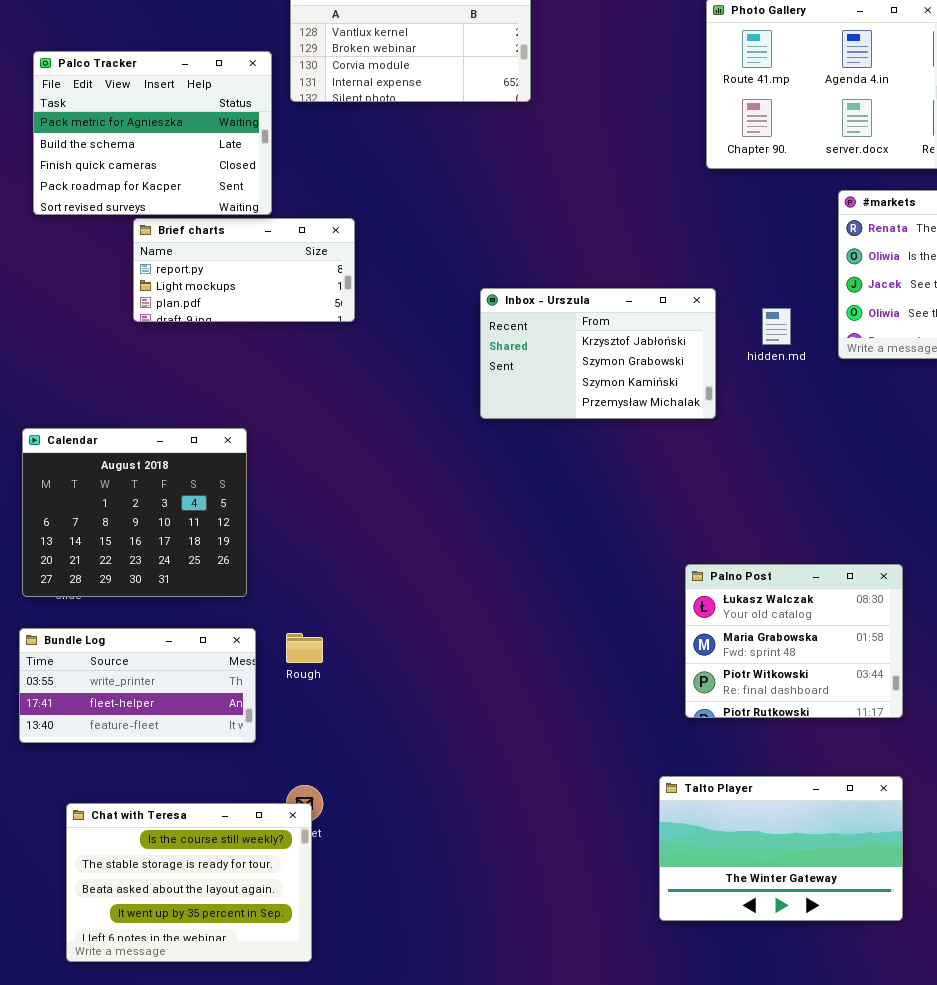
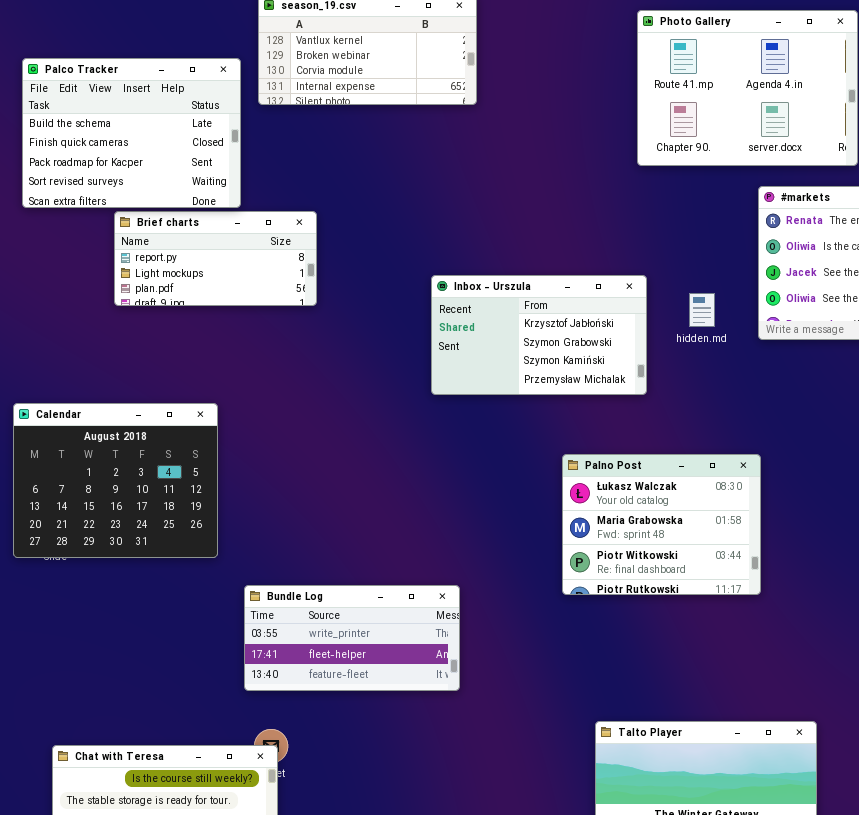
Palco Tracker: [33,51,272,215] -> [22,58,241,208], scrolled down 1 row
Palno Post: [685,564,903,718] -> [562,454,761,595], moved
Bundle Log: [19,628,256,743] -> [244,585,460,691], moved

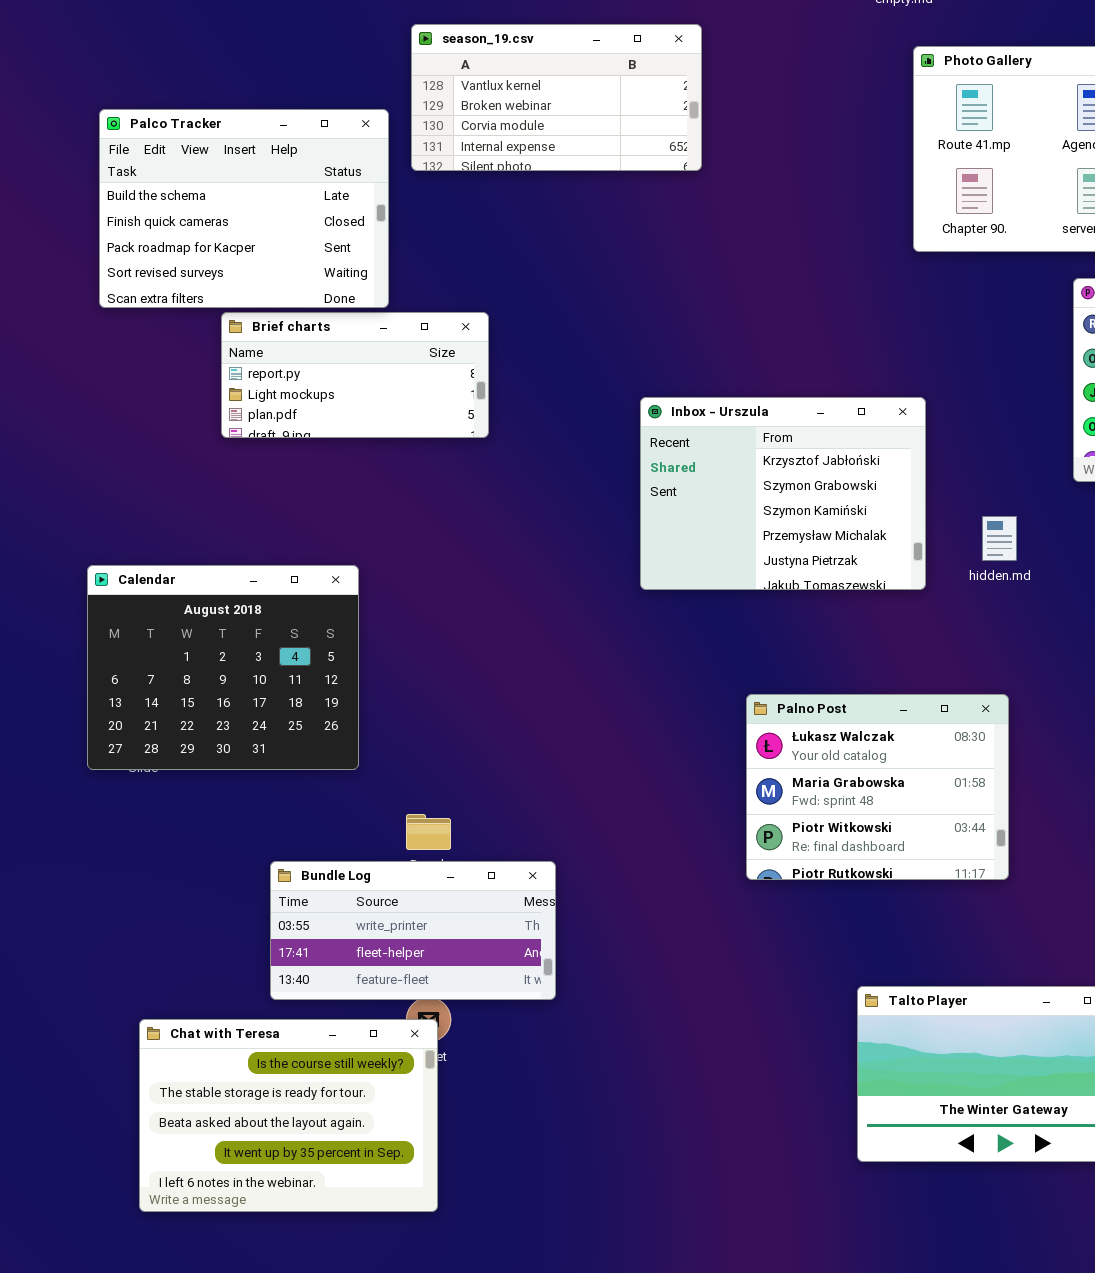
Inbox - Urszula: [431,275,647,395] -> [640,397,926,590], resized
hidden.md: [689,293,715,327] -> [982,516,1017,561], moved
Palno Post: [562,454,761,595] -> [746,694,1009,880], moved
Bundle Log: [244,585,460,691] -> [270,861,556,1000], moved

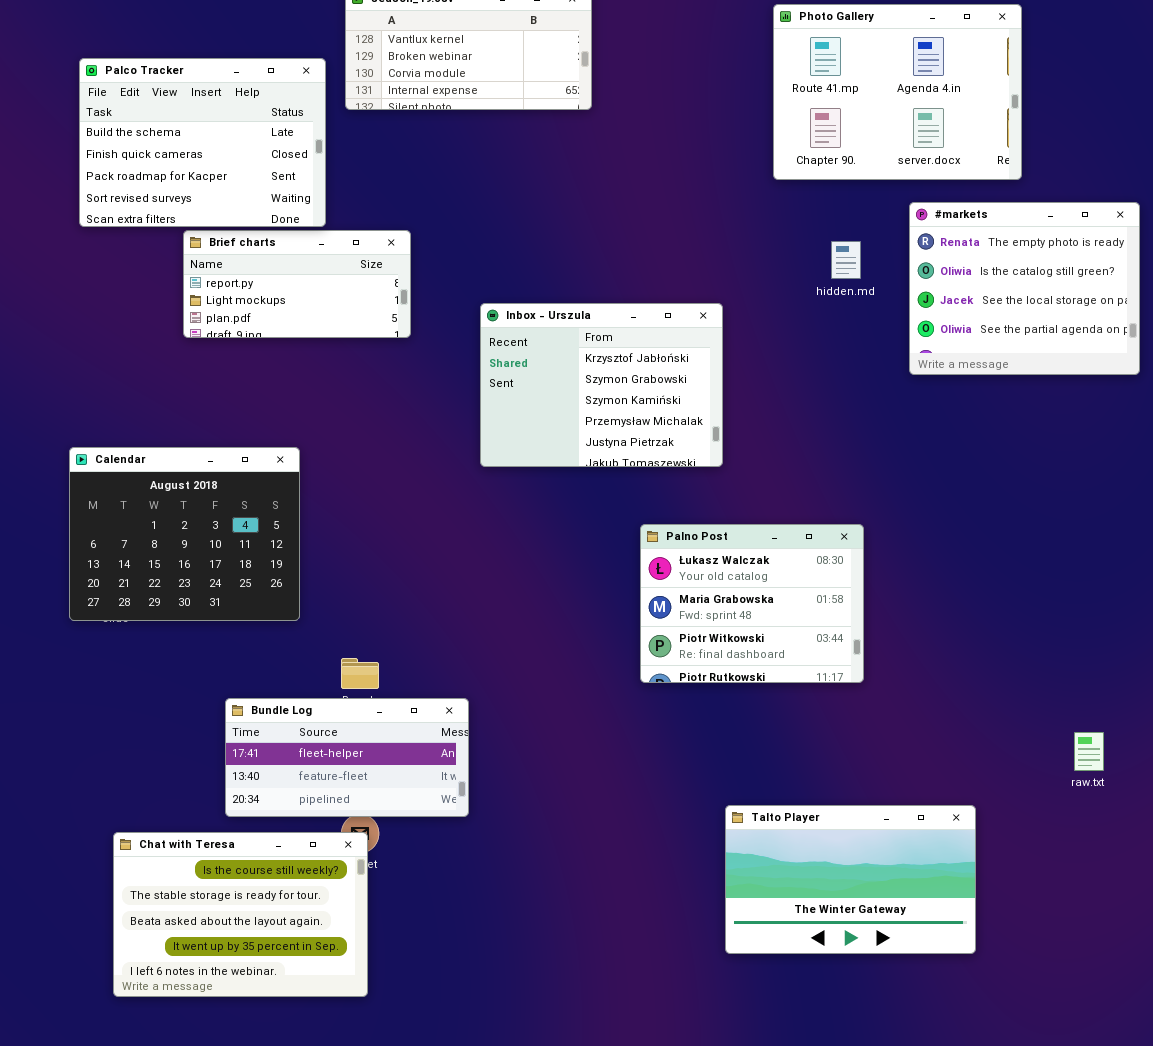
Inbox - Urszula: [640,397,926,590] -> [480,303,723,467], moved
hidden.md: [982,516,1017,561] -> [831,241,861,279], moved
Palno Post: [746,694,1009,880] -> [640,524,864,683], moved
Bundle Log: [270,861,556,1000] -> [225,698,469,817], scrolled down 1 row

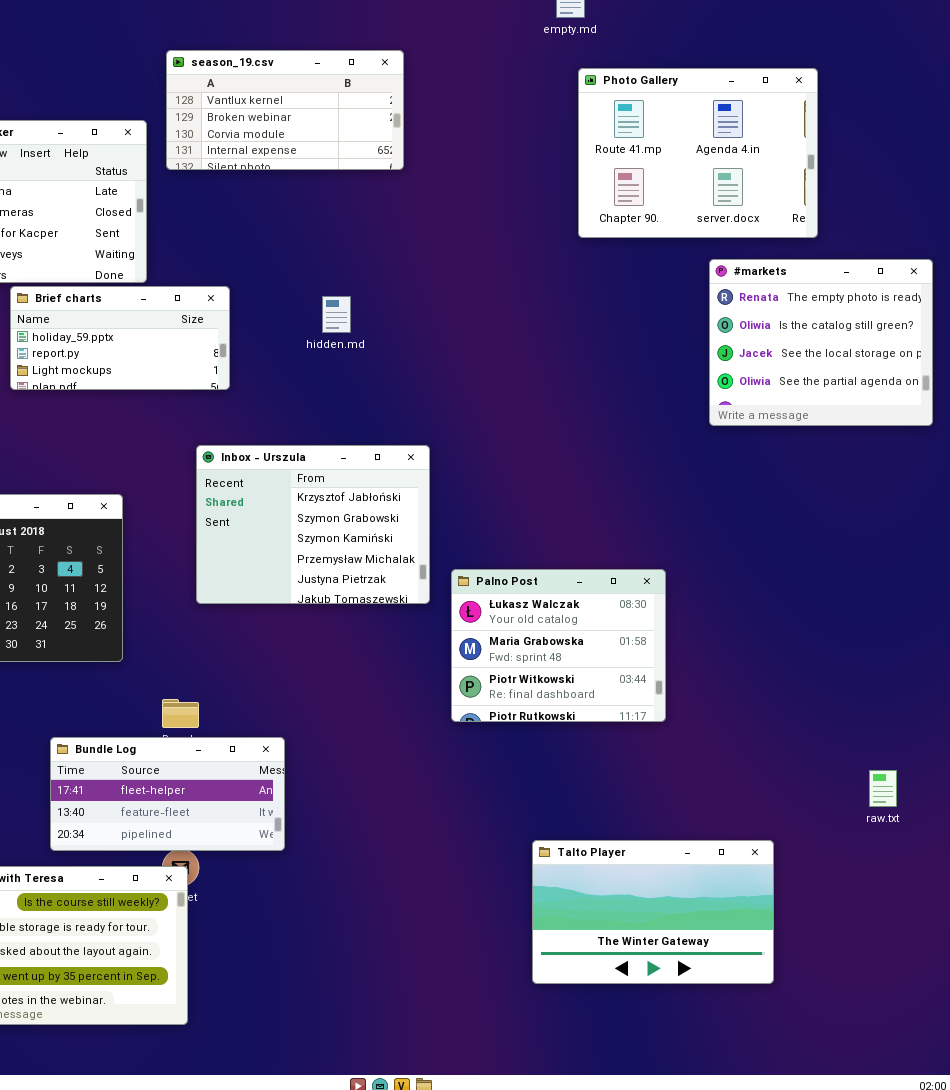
Brief charts: [183,230,411,338] -> [10,286,230,390], scrolled up 1 row
hidden.md: [831,241,861,279] -> [322,296,351,333], moved
Inbox - Urszula: [480,303,723,467] -> [196,445,430,604], moved

